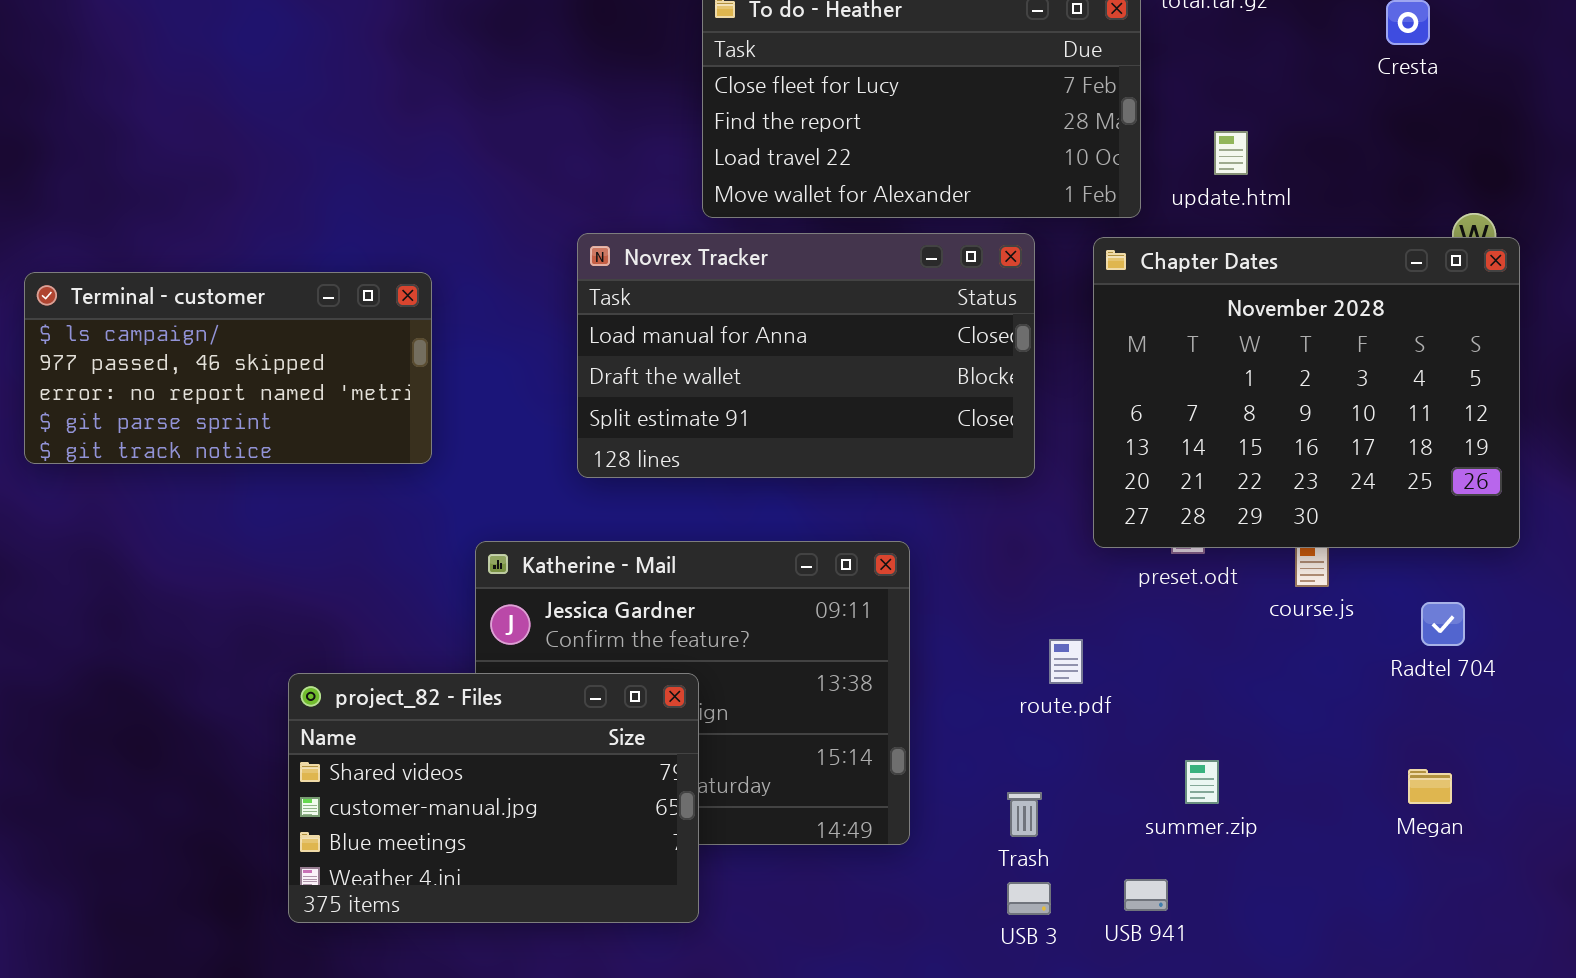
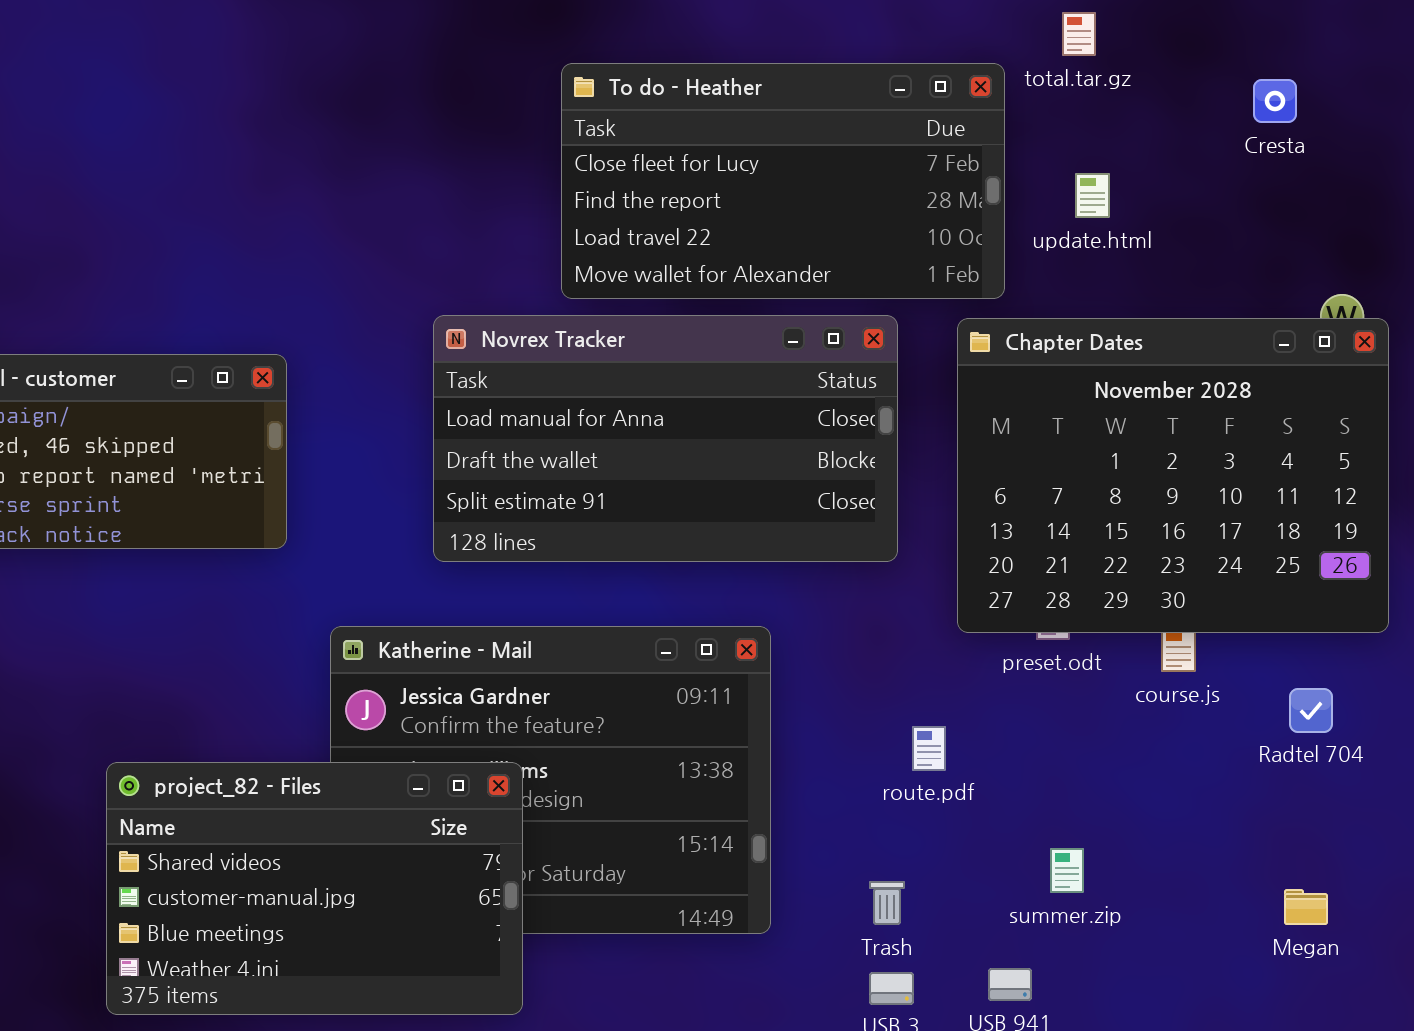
update.html: [1214,131,1248,175] -> [1075,173,1110,218], moved
project_82 - Files: [288,673,699,923] -> [106,762,523,1015], moved
Megan: [1408,769,1452,804] -> [1284,889,1328,925], moved

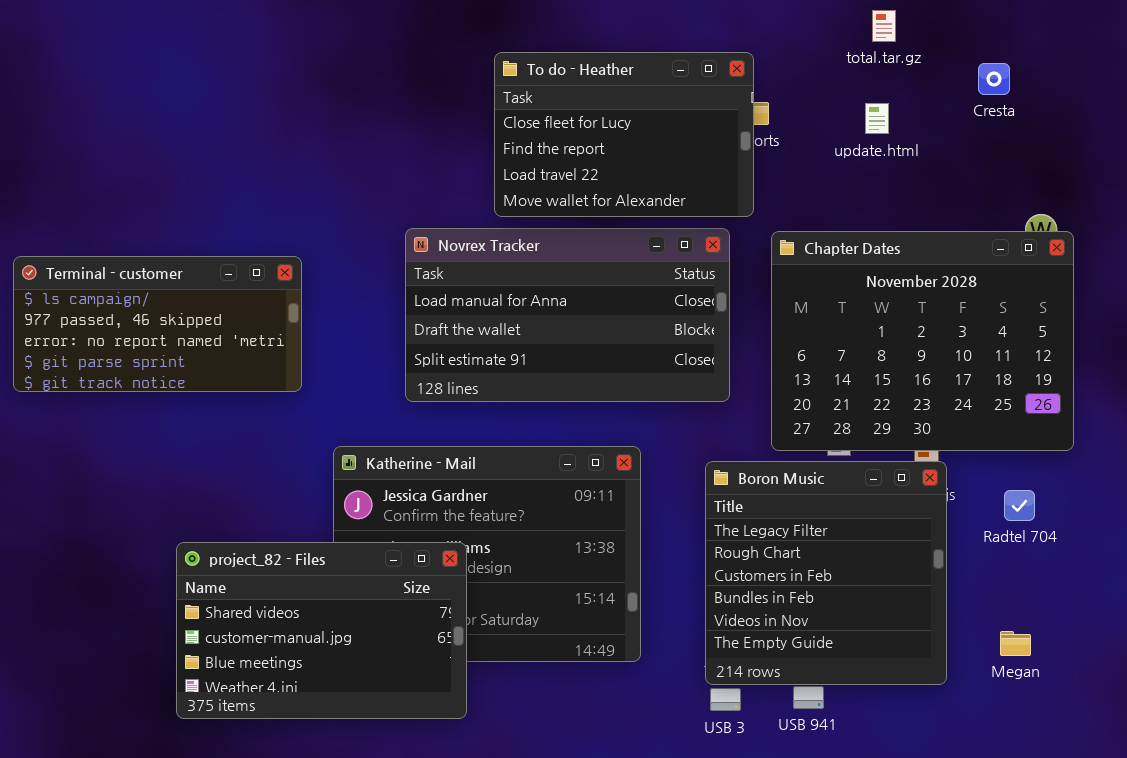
total.tar.gz: [1062,12,1096,56] -> [872,10,896,42], moved
To do - Heather: [561,63,1005,299] -> [494,52,754,217], resized
update.html: [1075,173,1110,218] -> [865,103,889,134], moved
Boron Music: none -> [705,461,947,685], opened

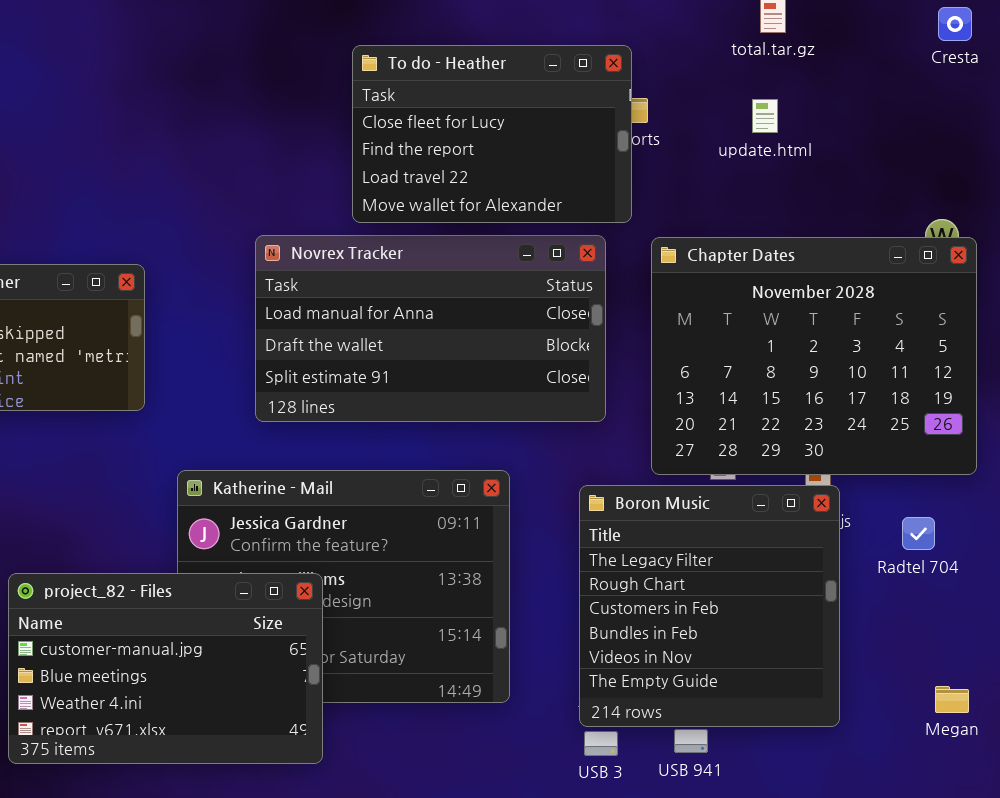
Cresta: [978,63,1010,95] -> [938,7,972,41], moved
project_82 - Files: [176,542,467,719] -> [8,573,323,764], scrolled down 1 row
Megan: [1000,631,1031,656] -> [935,686,969,713], moved

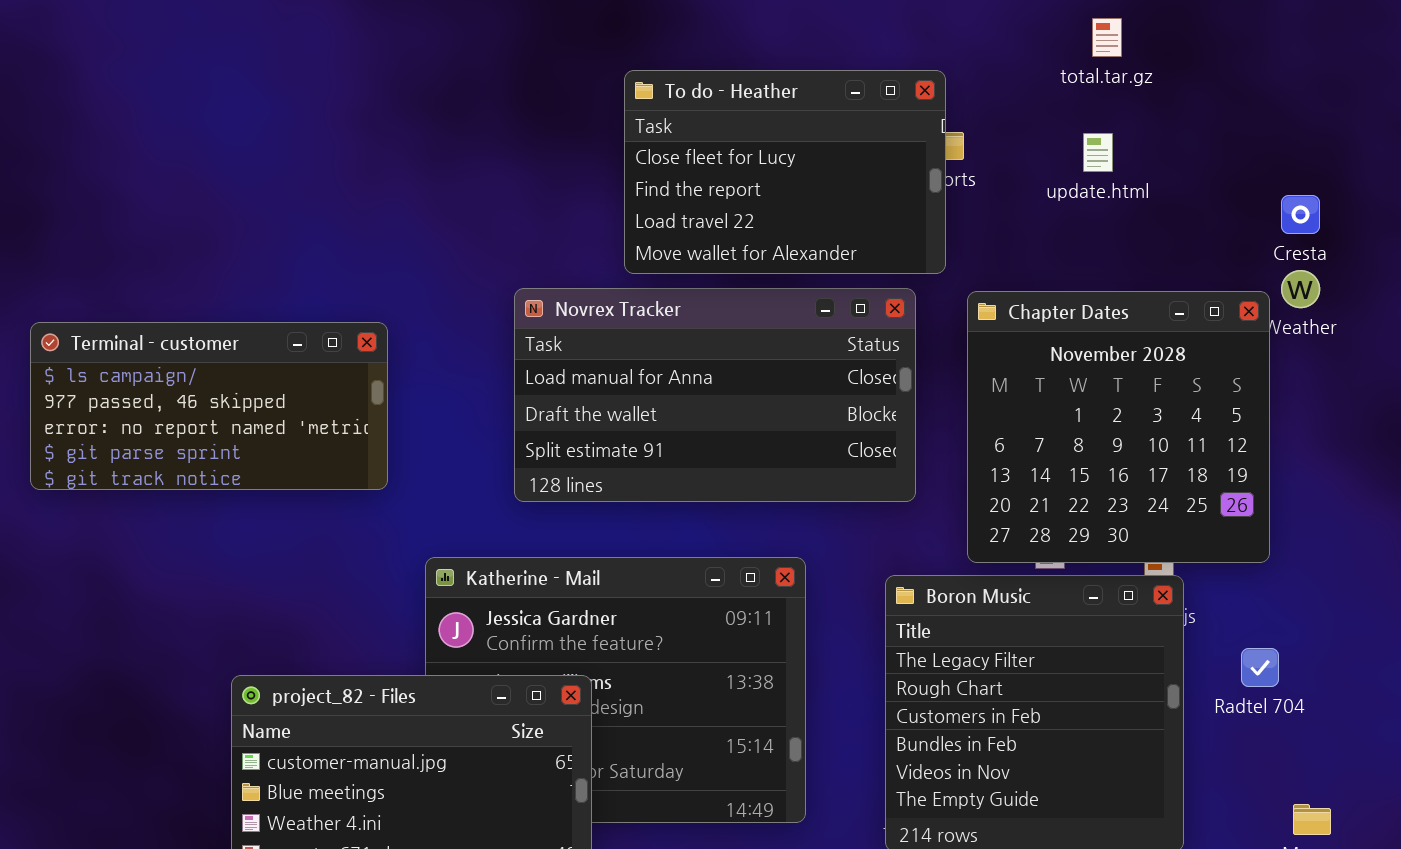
Cresta: [938,7,972,41] -> [1281,195,1320,234], moved
Chapter Dates: [651,237,977,475] -> [967,291,1270,563], resized
Radtel 704: [902,517,935,550] -> [1241,648,1279,687], moved

